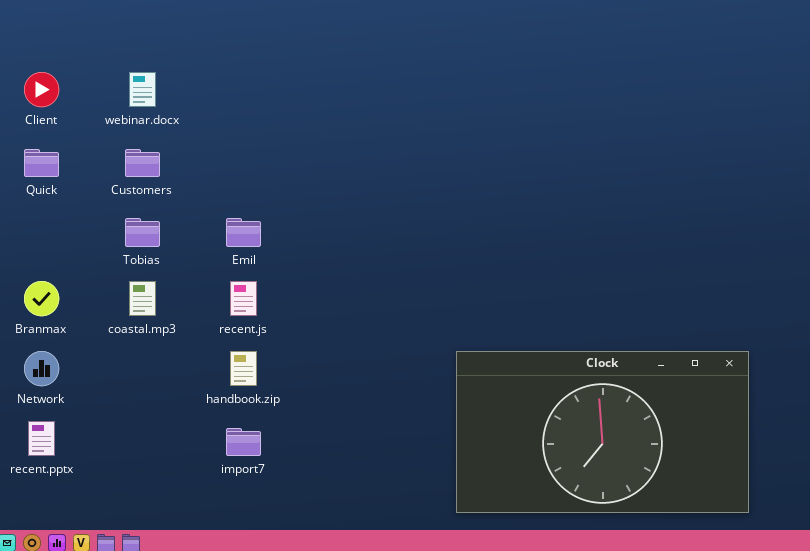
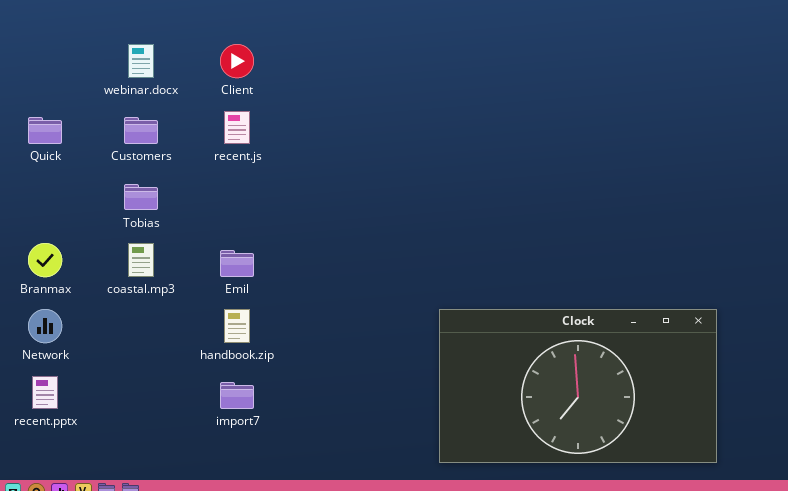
Client: [24,72,59,107] -> [220,44,254,78], moved
Emil: [226,218,261,247] -> [220,250,254,277], moved
recent.js: [230,281,257,316] -> [224,111,250,144], moved

